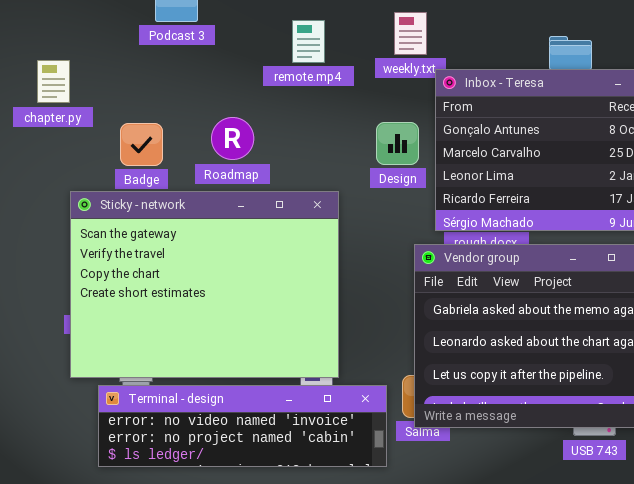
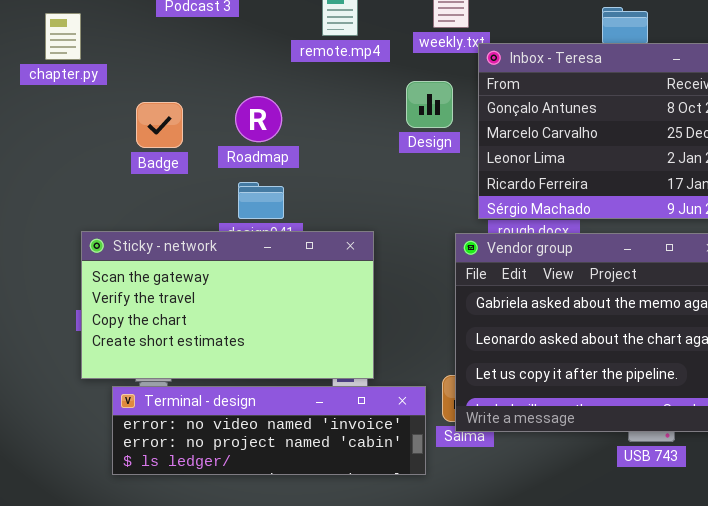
chapter.py: [37,60,70,103] -> [45,13,81,60], moved
Design: [376,122,419,165] -> [406,81,453,128], moved
Sticky - network: [70,191,339,378] -> [81,231,374,379], resized

